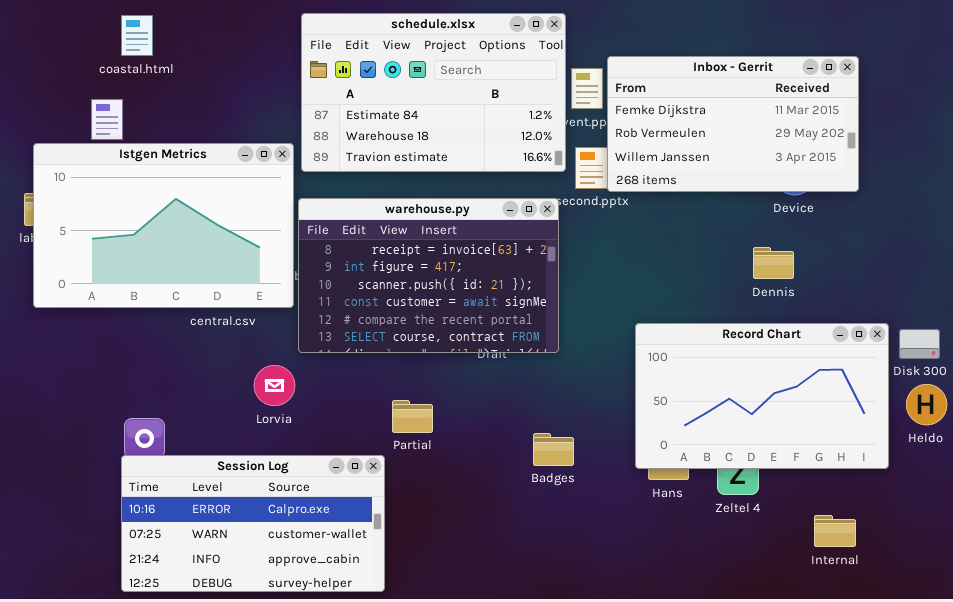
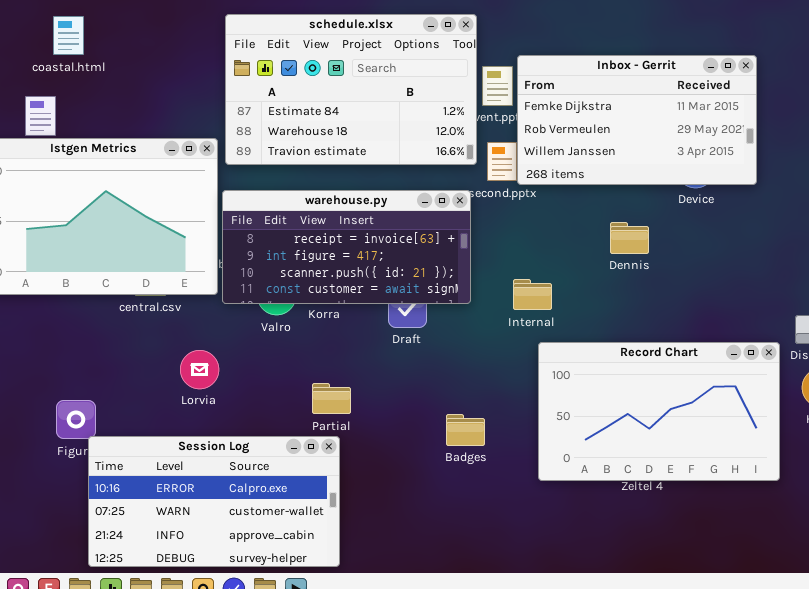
warehouse.py: [298,198,559,353] -> [222,190,471,304], resized
Dennis: [753,247,794,279] -> [610,222,649,254], moved
Record Chart: [635,323,889,469] -> [538,342,780,481], moved
Session Log: [121,455,385,592] -> [88,436,340,567], moved
Internal: [814,515,856,547] -> [513,279,552,310], moved

